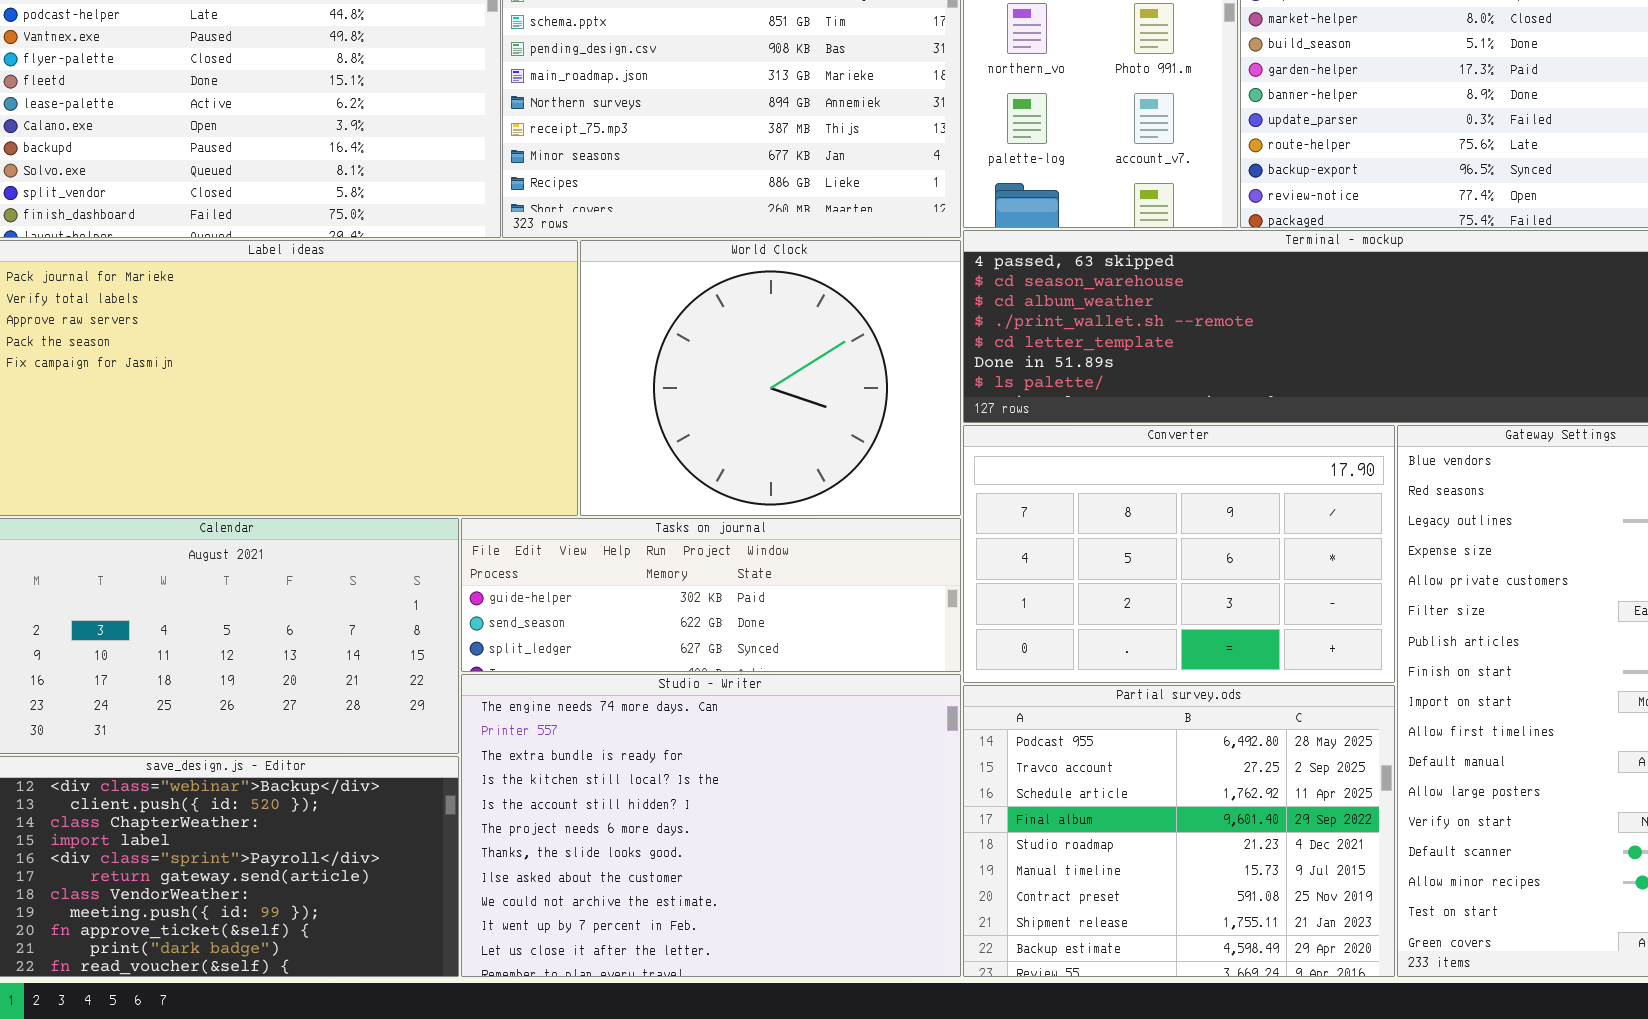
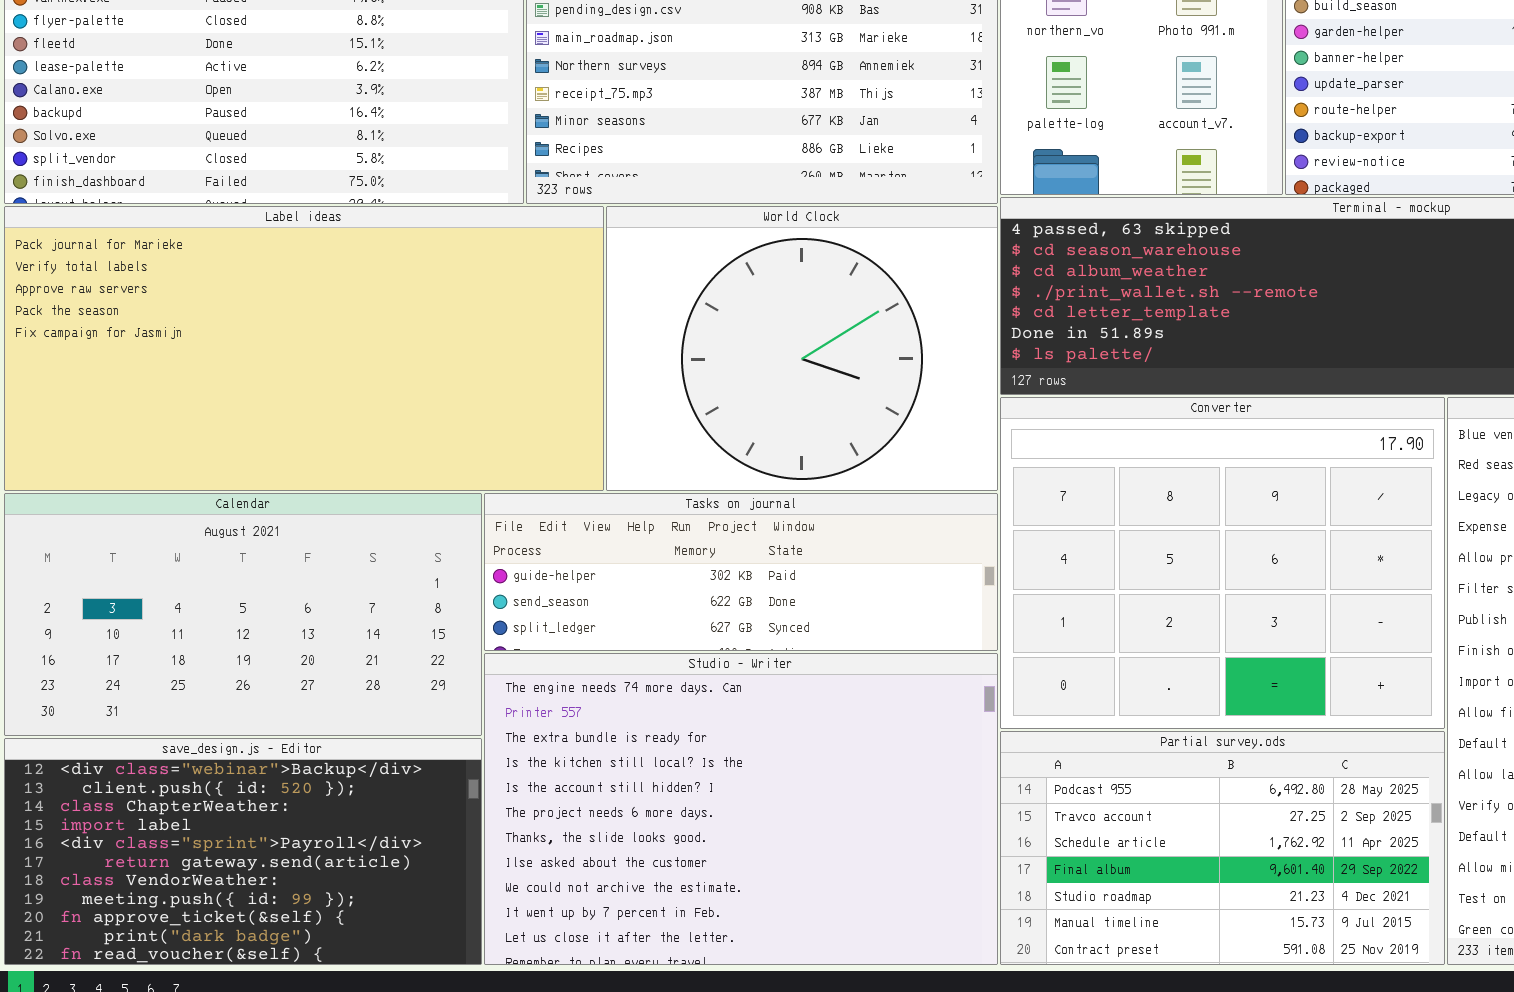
Converter: [963,425,1395,683] -> [1000,397,1445,729], resized
Partial survey.ods: [963,685,1395,977] -> [1000,731,1445,965], resized

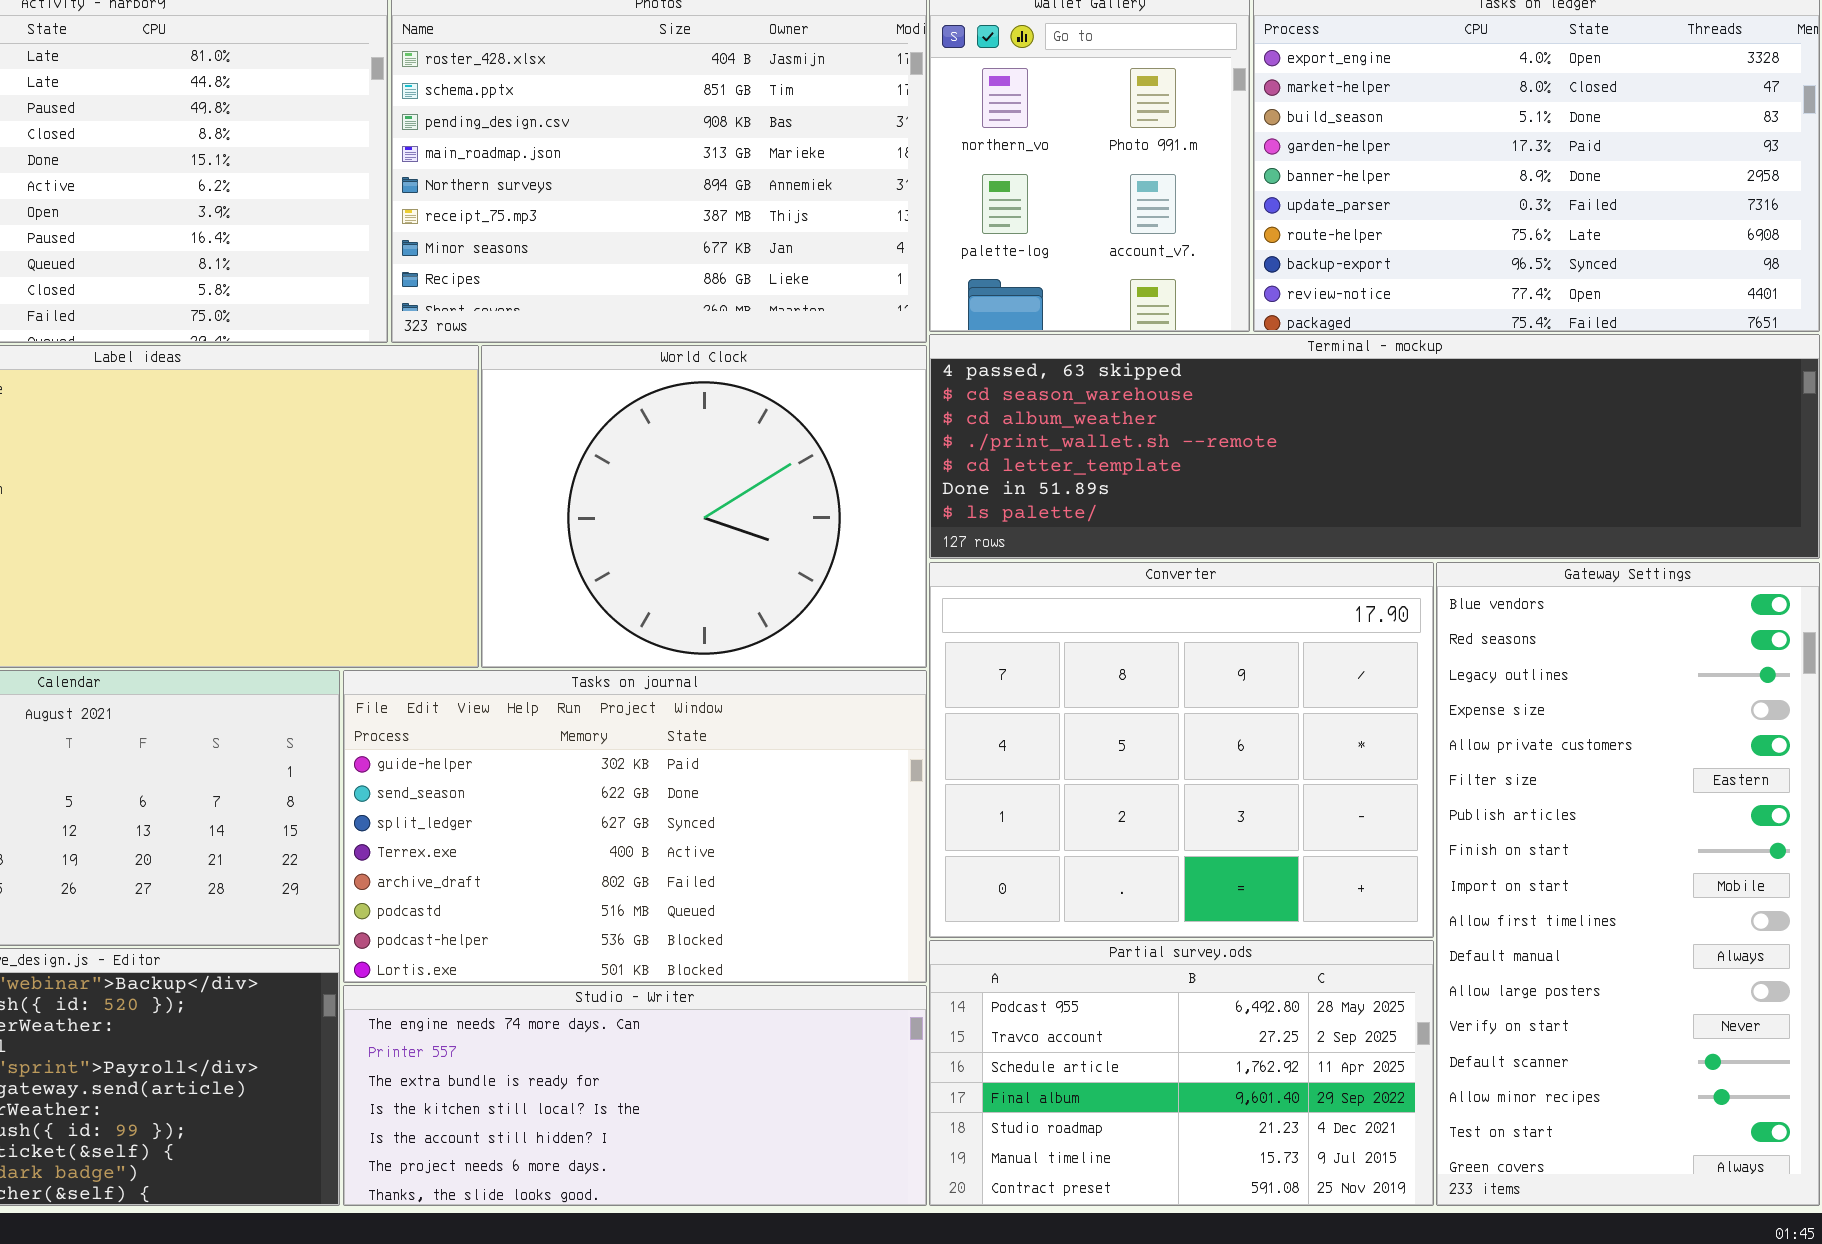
Tasks on journal: [484,493,998,651] -> [343,670,927,983], resized
Studio - Writer: [484,653,998,965] -> [343,985,927,1206], resized

